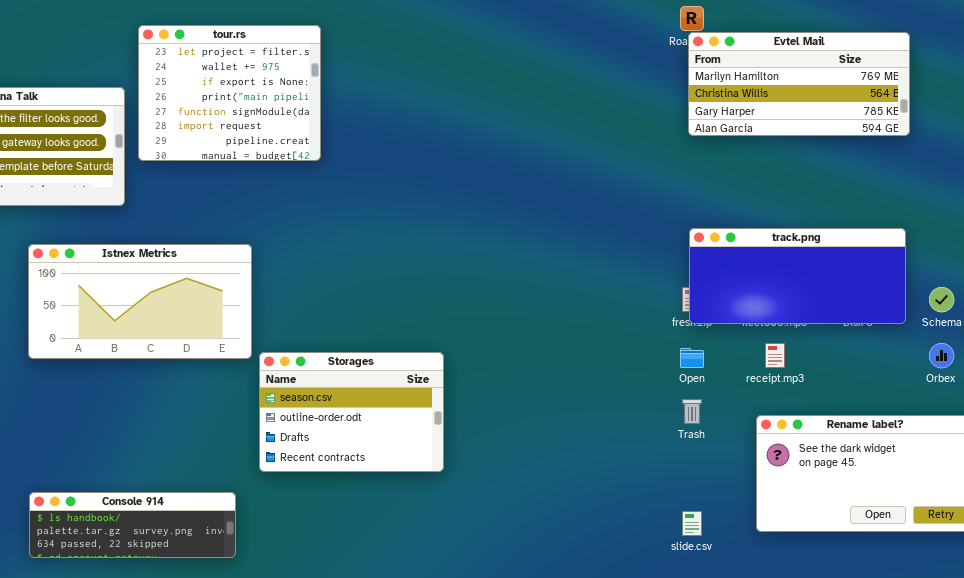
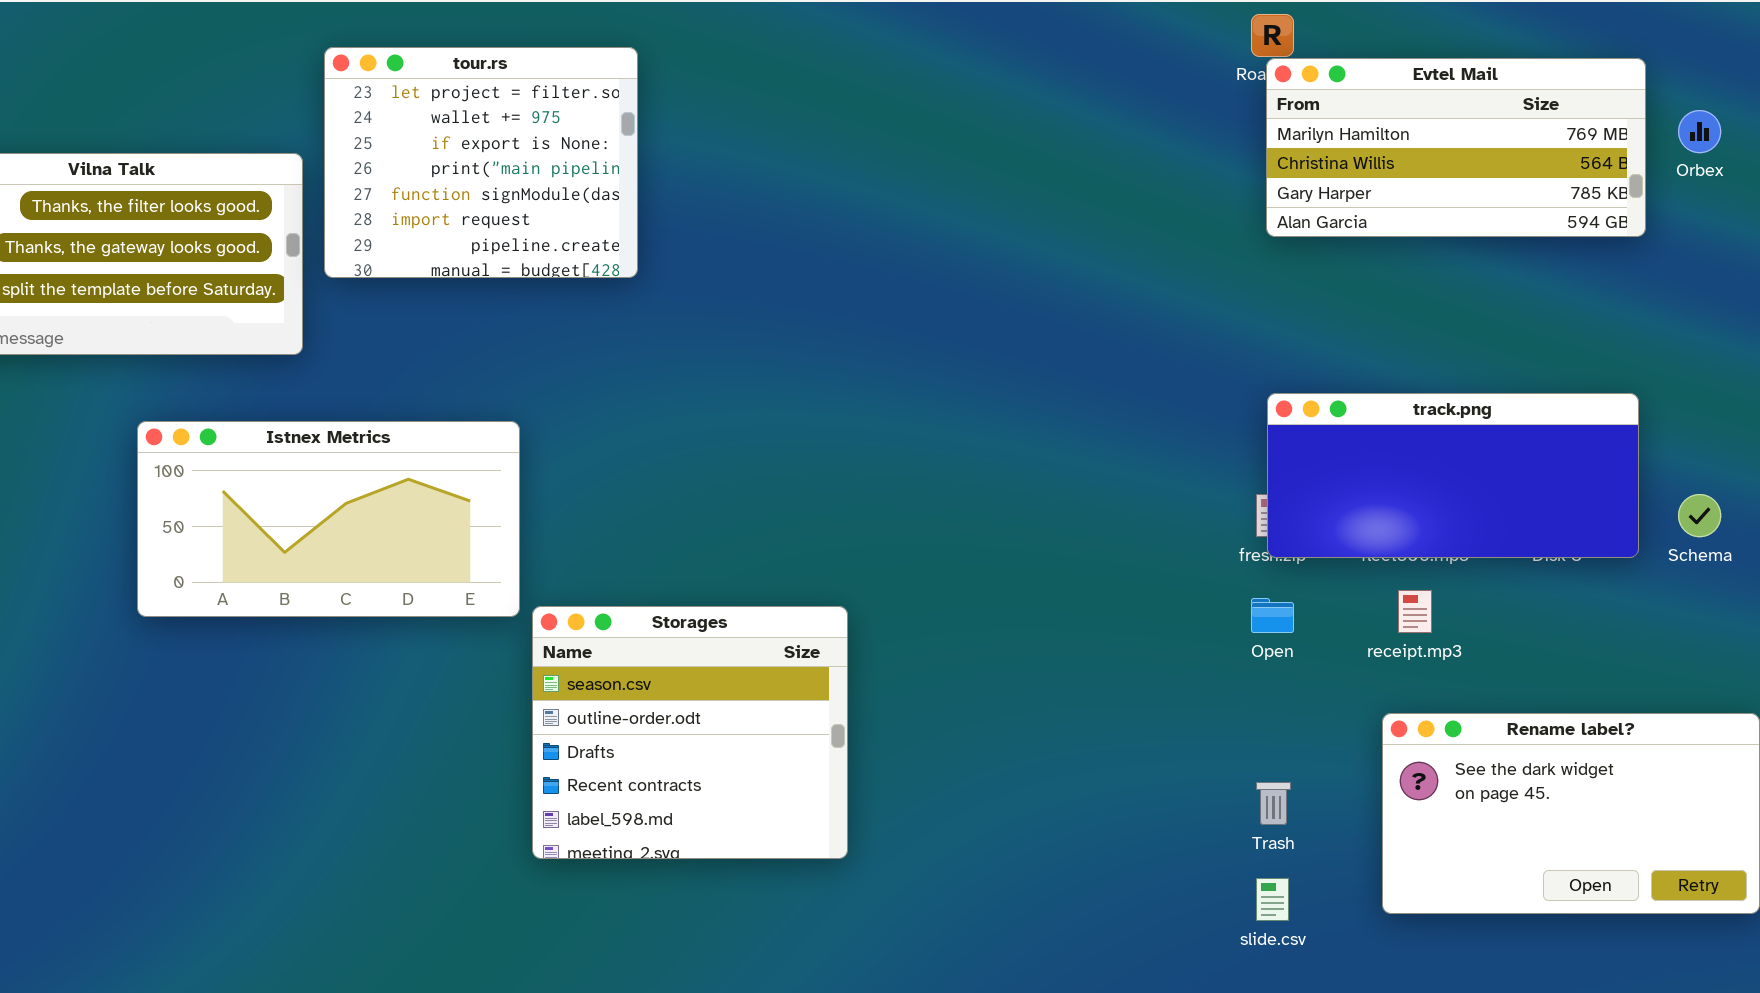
Orbex: [929,343,954,368] -> [1678,110,1721,153], moved
Storages: [259,352,444,472] -> [532,606,848,859], resized
Trash: [682,399,702,424] -> [1256,782,1291,825], moved
Console 914: [29,492,236,558] -> none, closed

